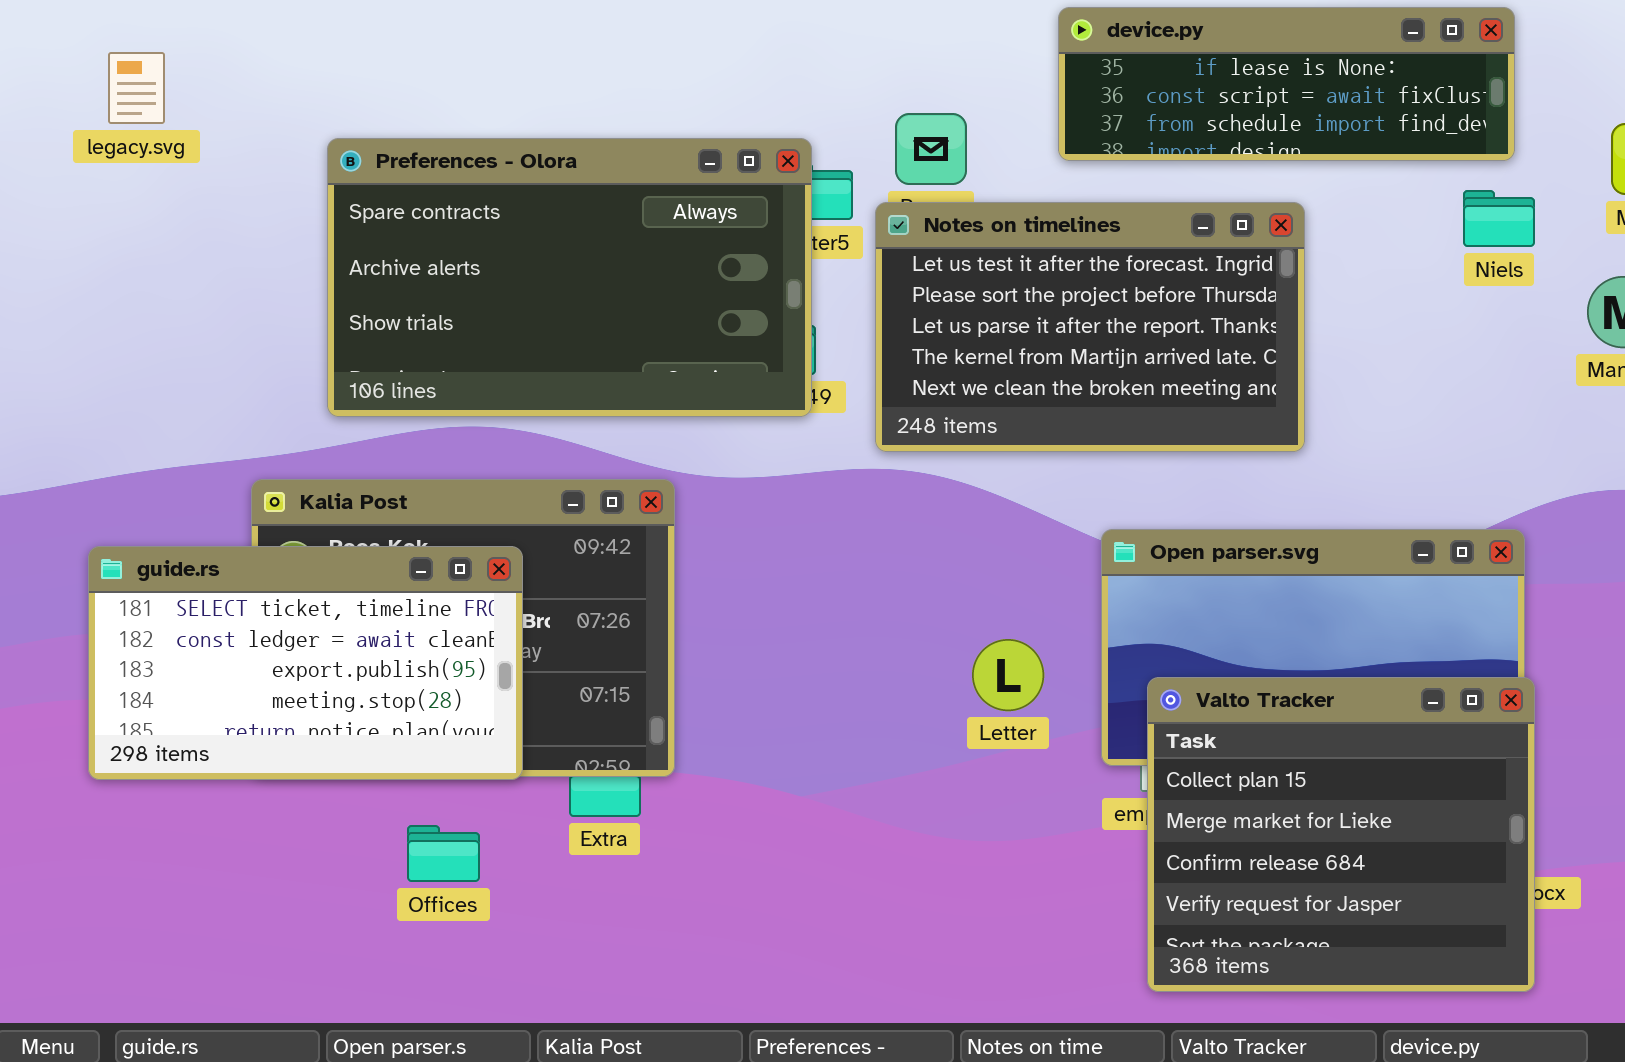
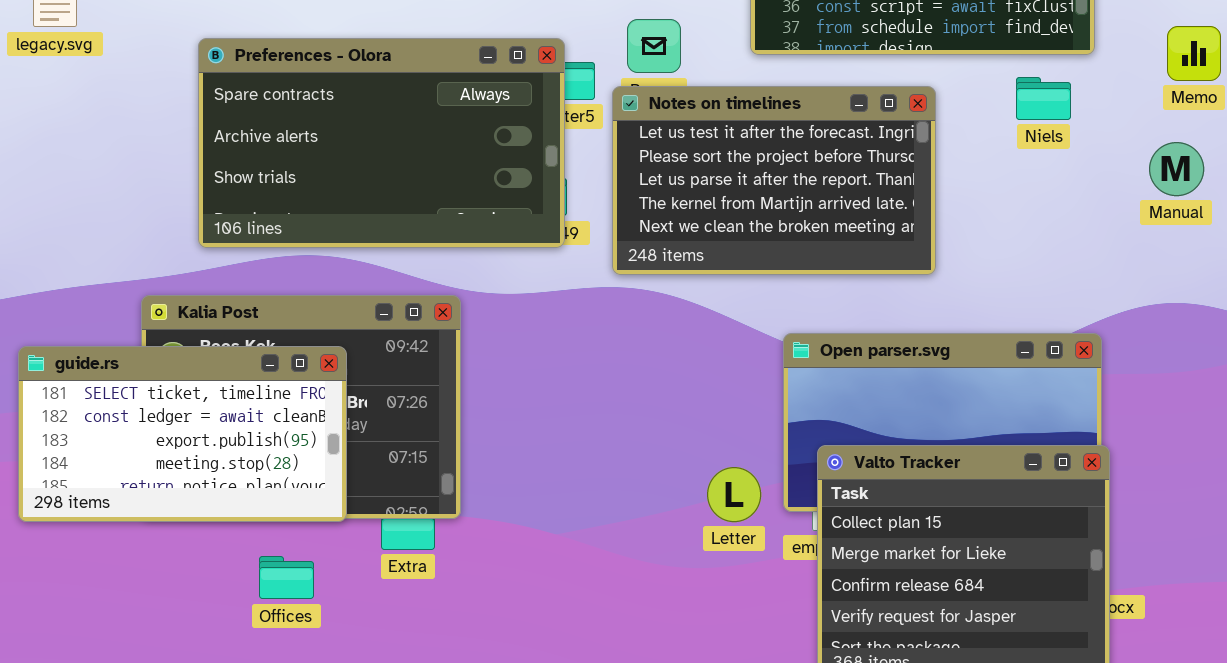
Niels: [1463,190,1535,247] -> [1016,77,1071,120], moved
Letter: [972,639,1044,711] -> [707,467,761,522], moved

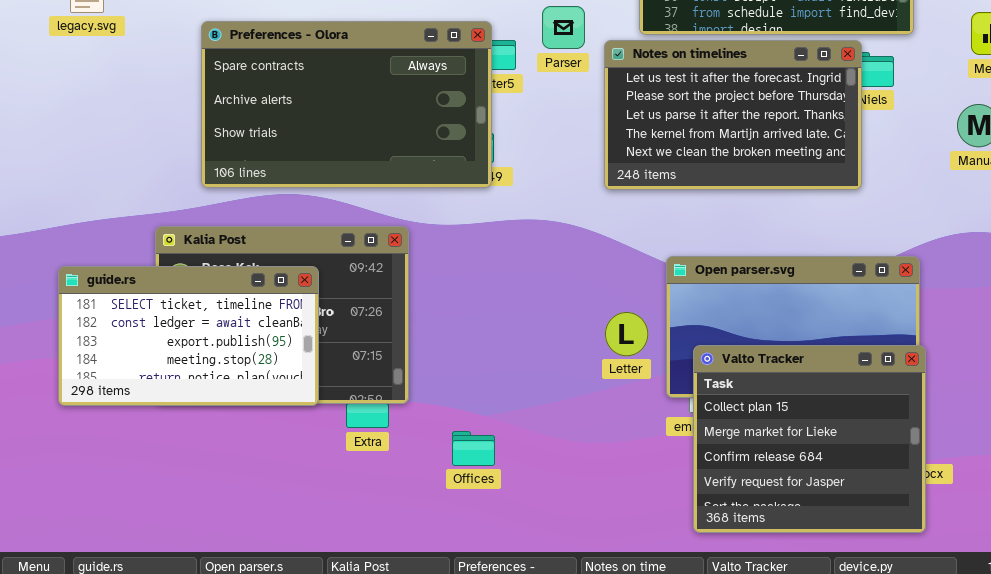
Notes on timelines: [612,86,936,275] -> [604,40,862,190], moved
Letter: [707,467,761,522] -> [605,312,648,356], moved
Offices: [259,556,314,599] -> [452,431,495,466], moved

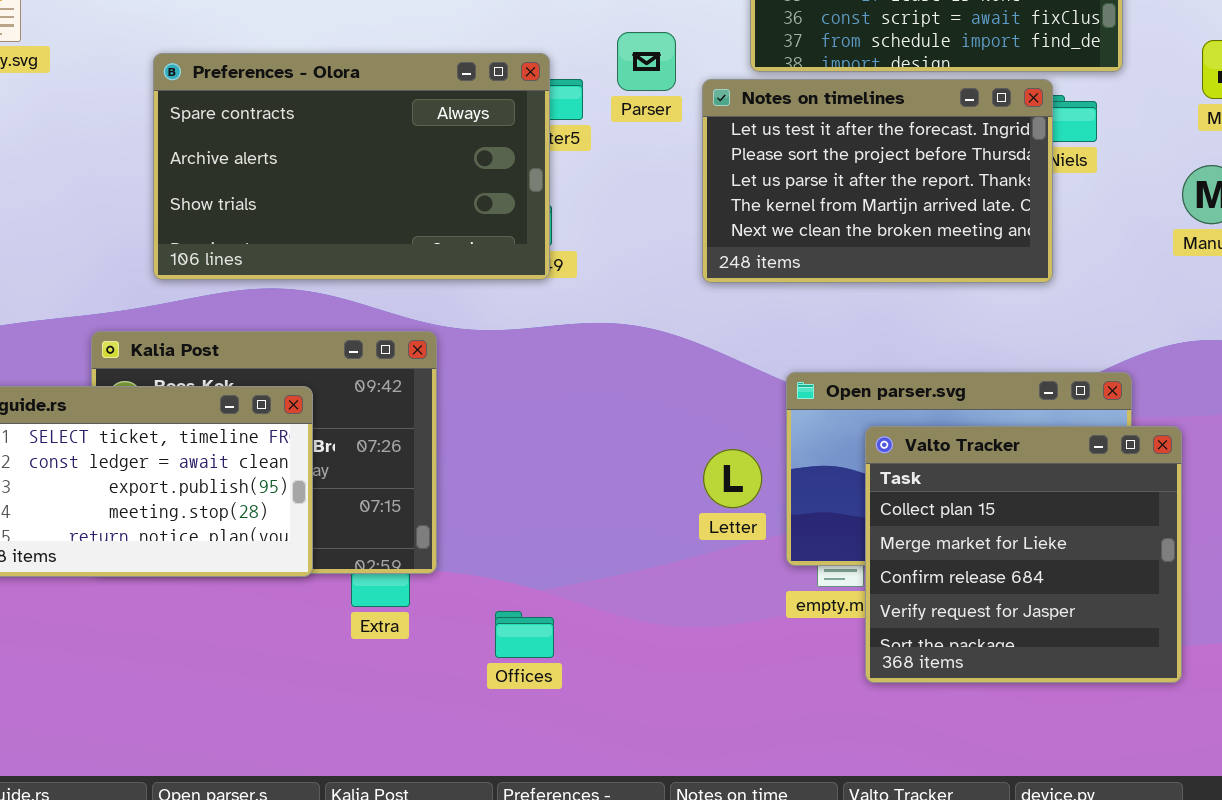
Valto Tracker: [693,345,926,533] -> [865,426,1182,683], moved

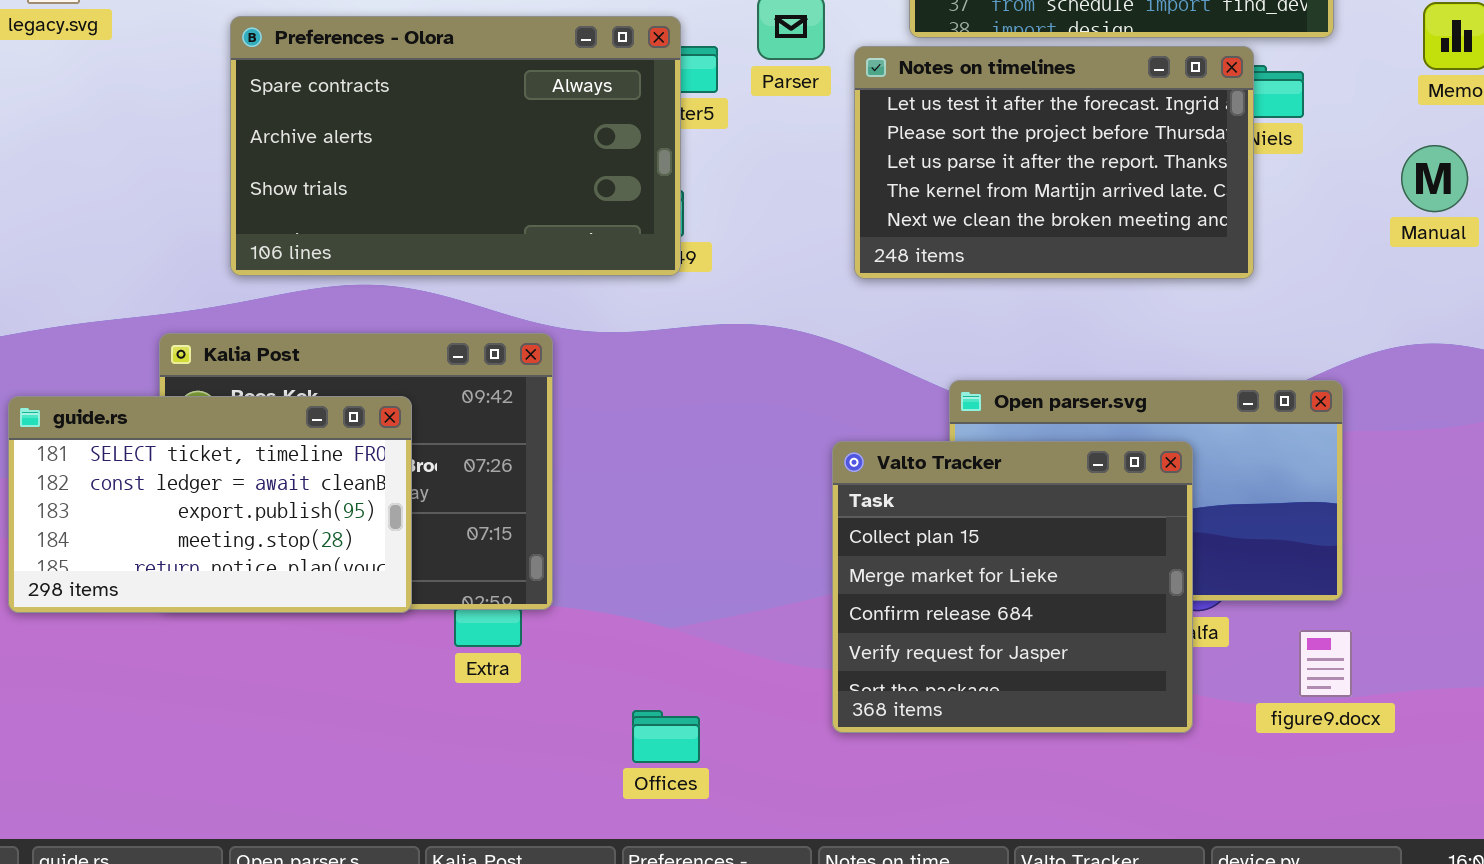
Valto Tracker: [865,426,1182,683] -> [832,441,1193,733], moved
Offices: [495,611,554,658] -> [632,710,700,763], moved

